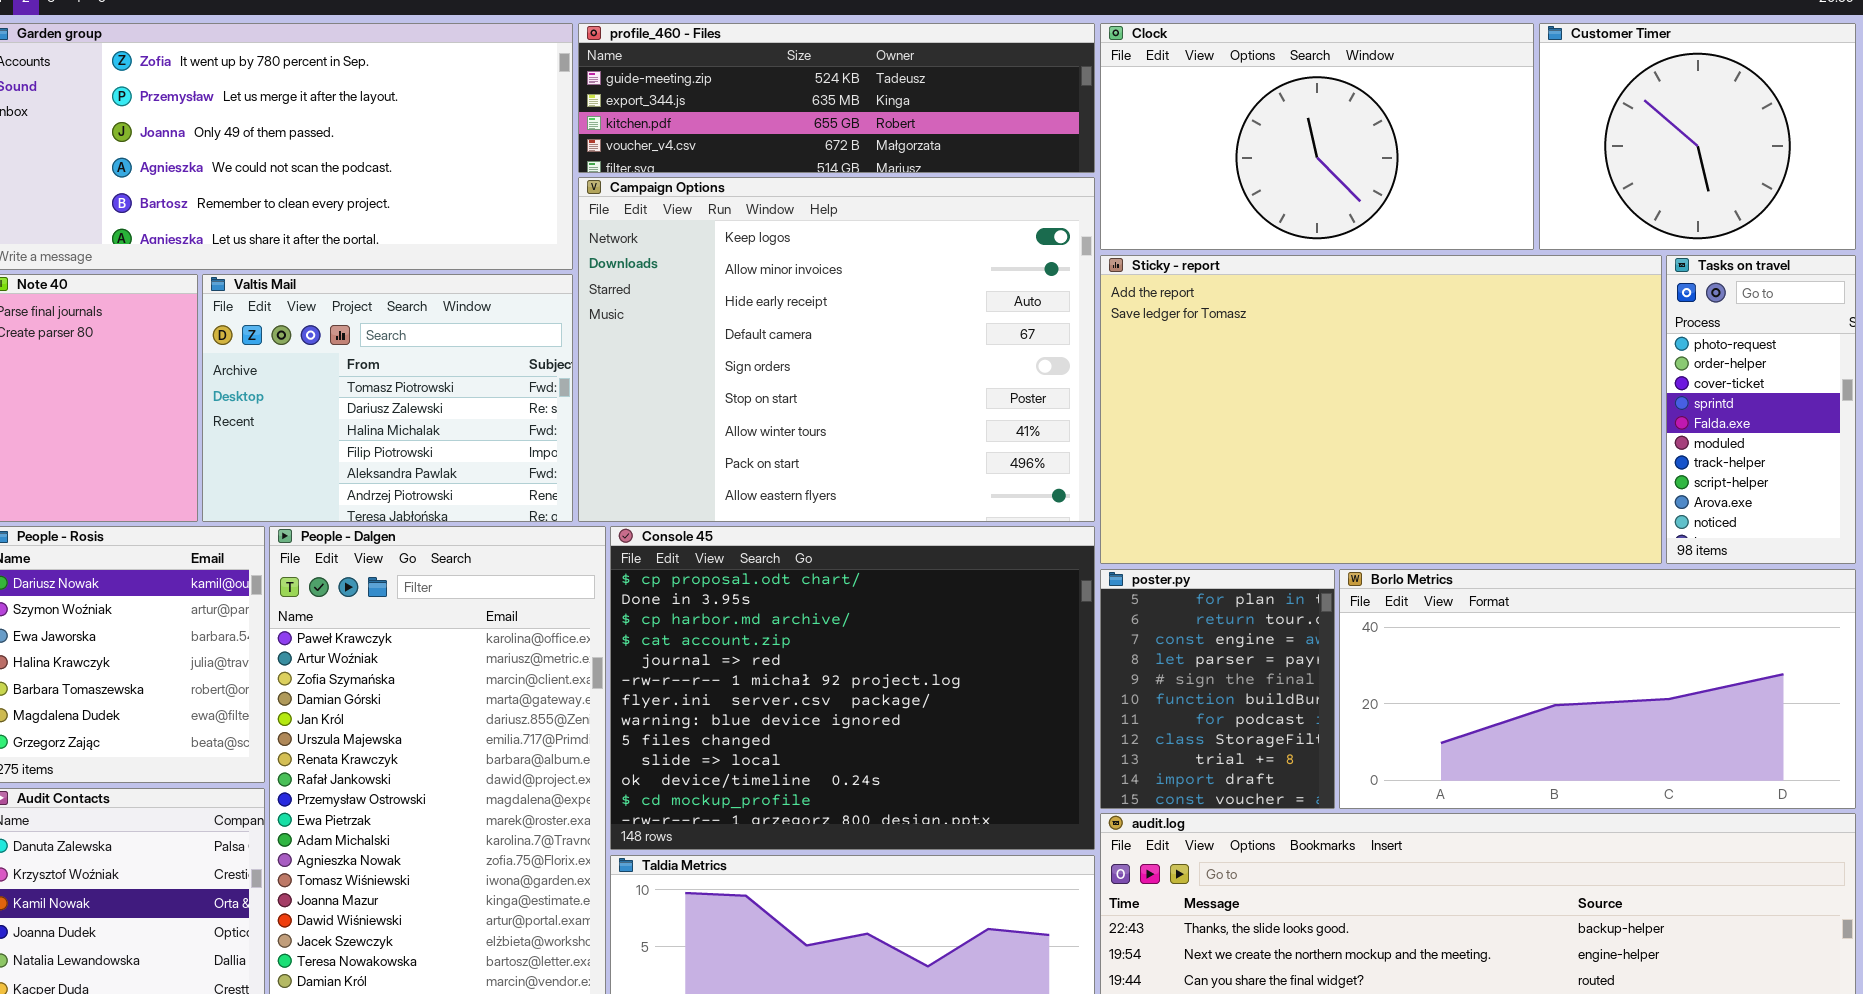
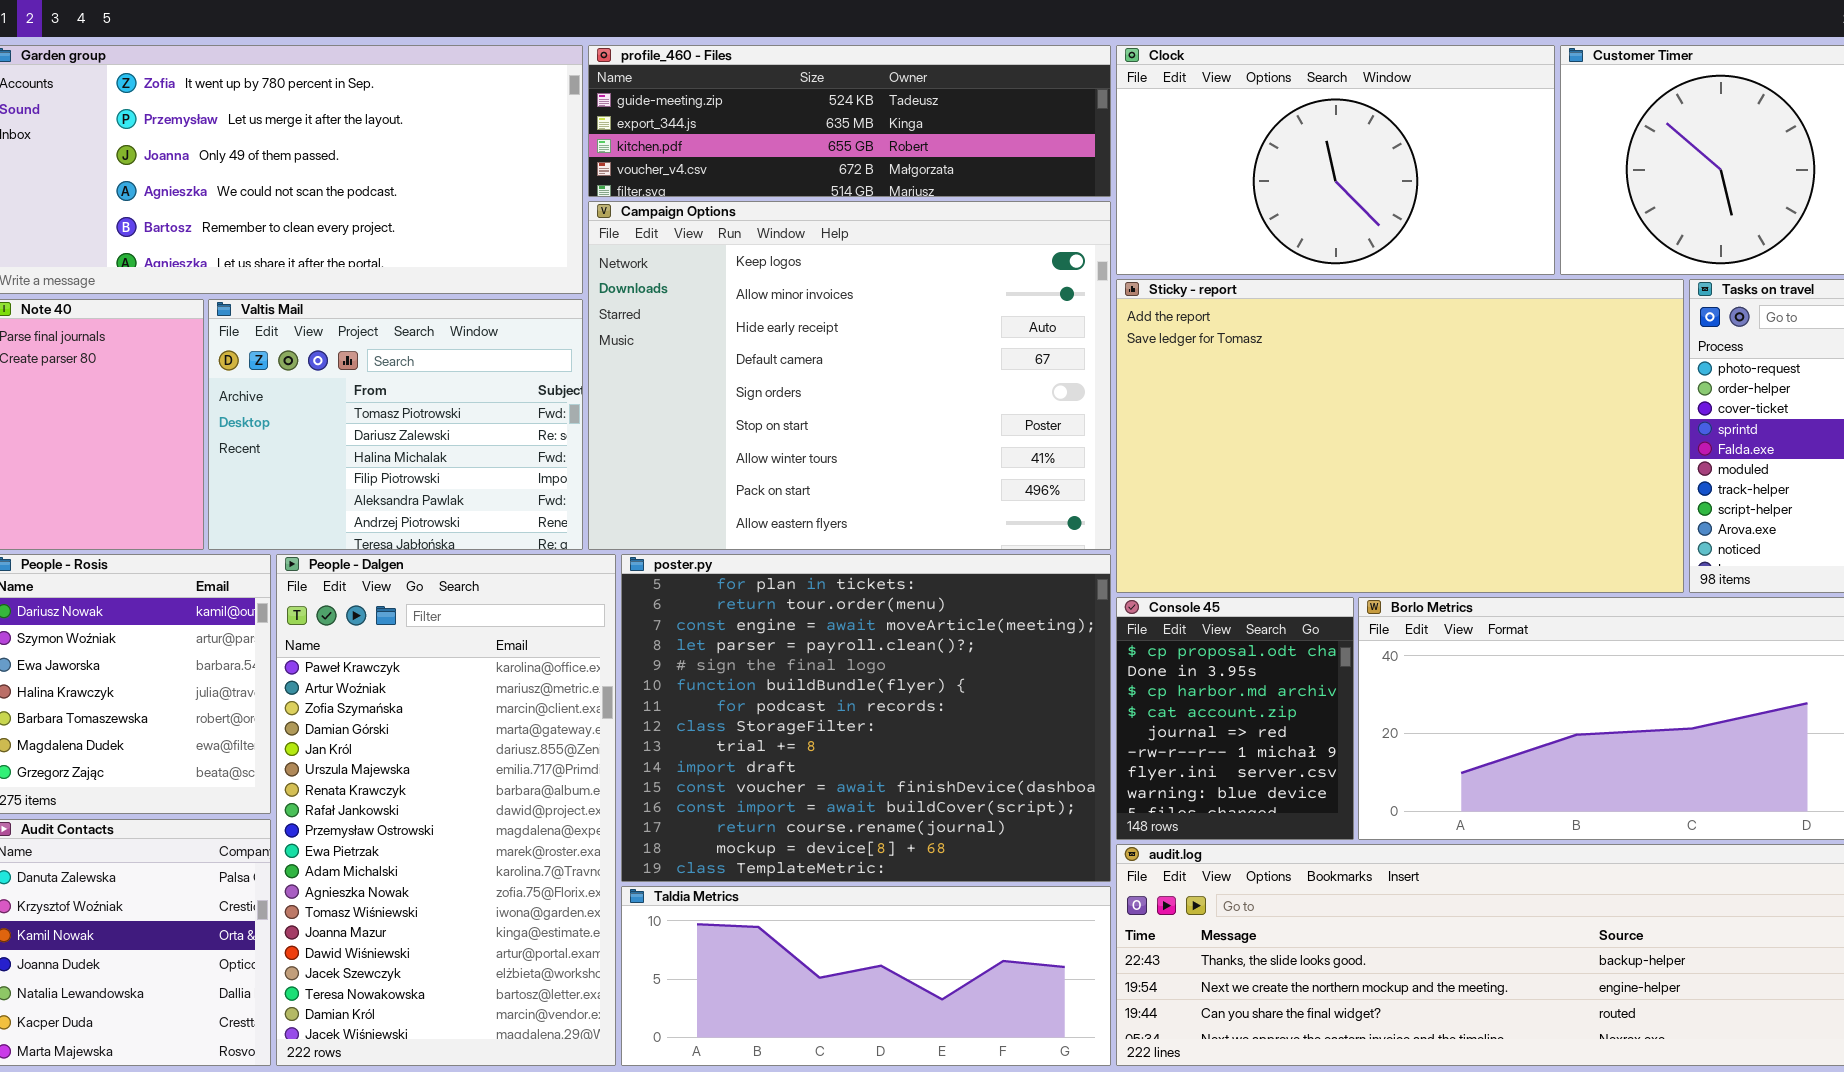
Console 45: [610,526,1095,850] -> [1116,597,1354,840], moved, resized
poster.py: [1100,569,1335,809] -> [621,554,1111,882], moved, resized

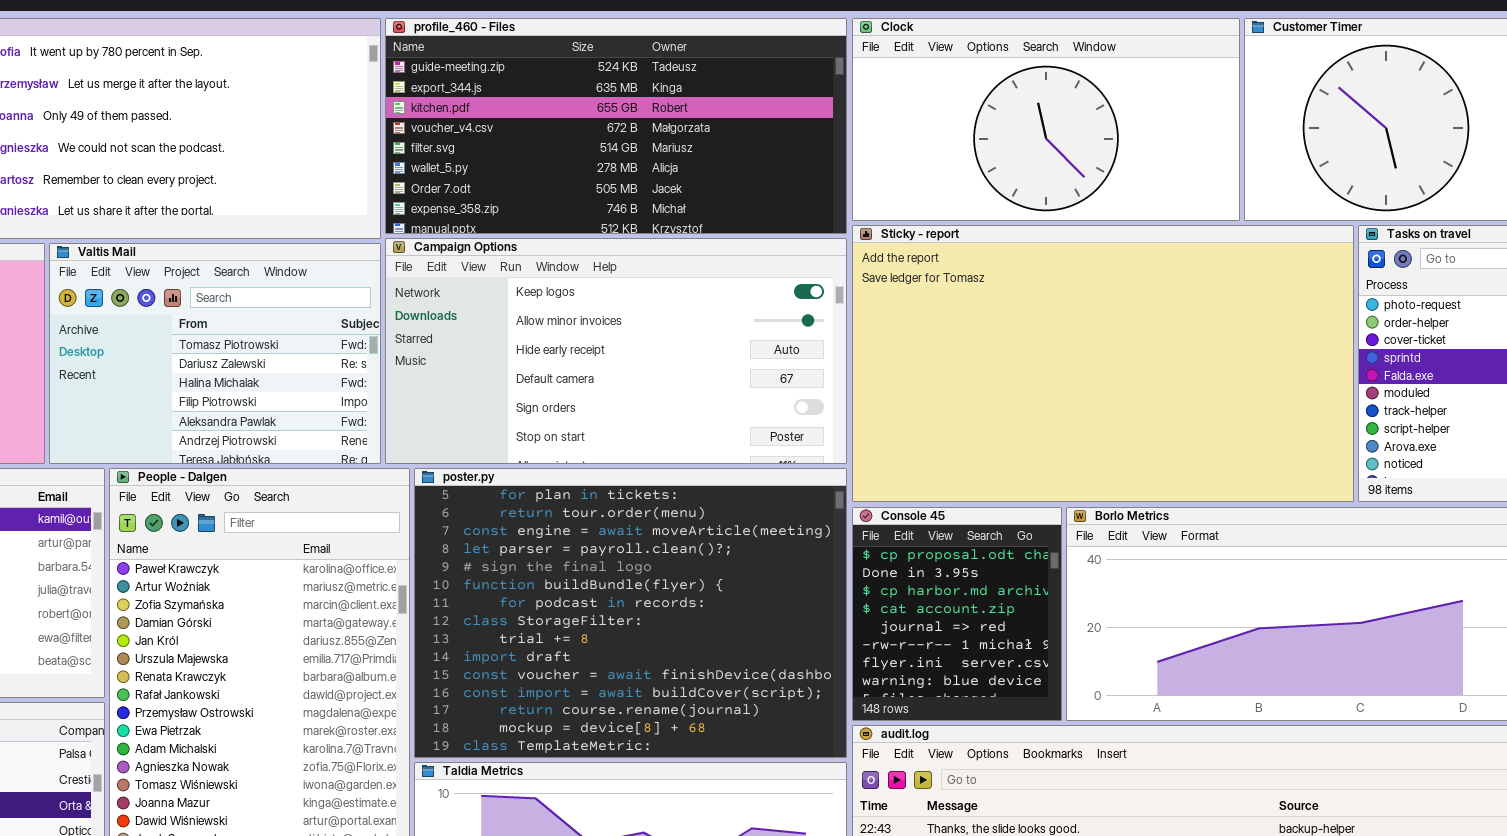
profile_460 - Files: [588,45,1111,197] -> [385,18,847,234], resized
Campaign Options: [588,201,1111,550] -> [385,238,847,464], resized

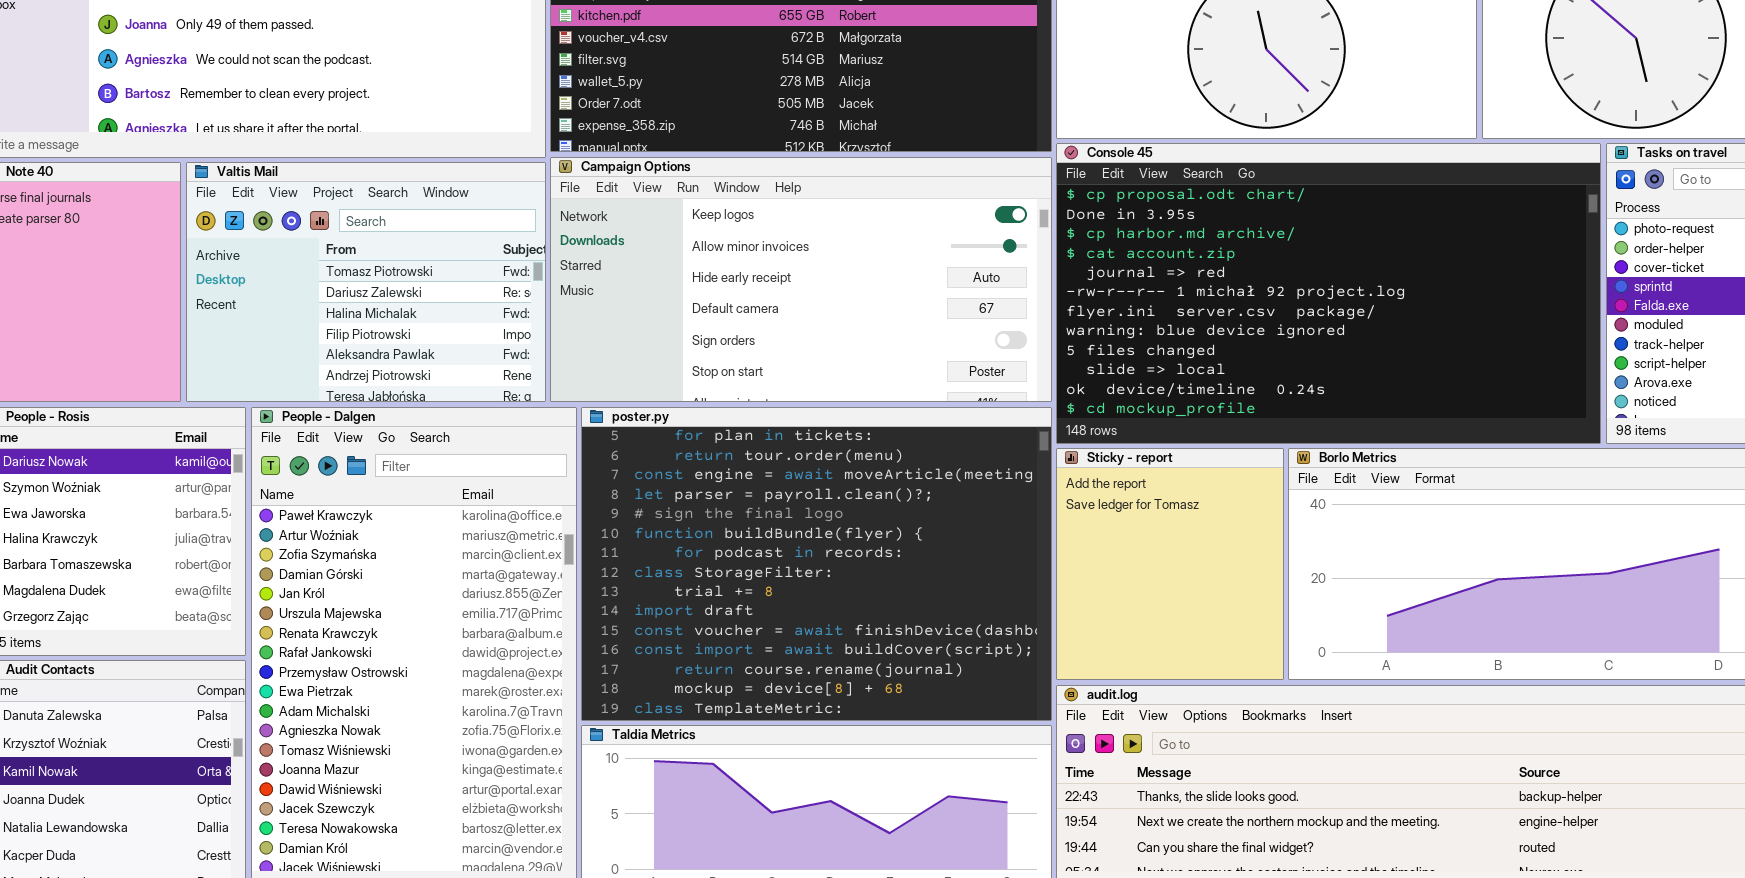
Sticky - report: [852,225,1354,502] -> [1056,448,1284,680], moved, resized
Console 45: [852,507,1062,721] -> [1056,143,1601,444], moved, resized

